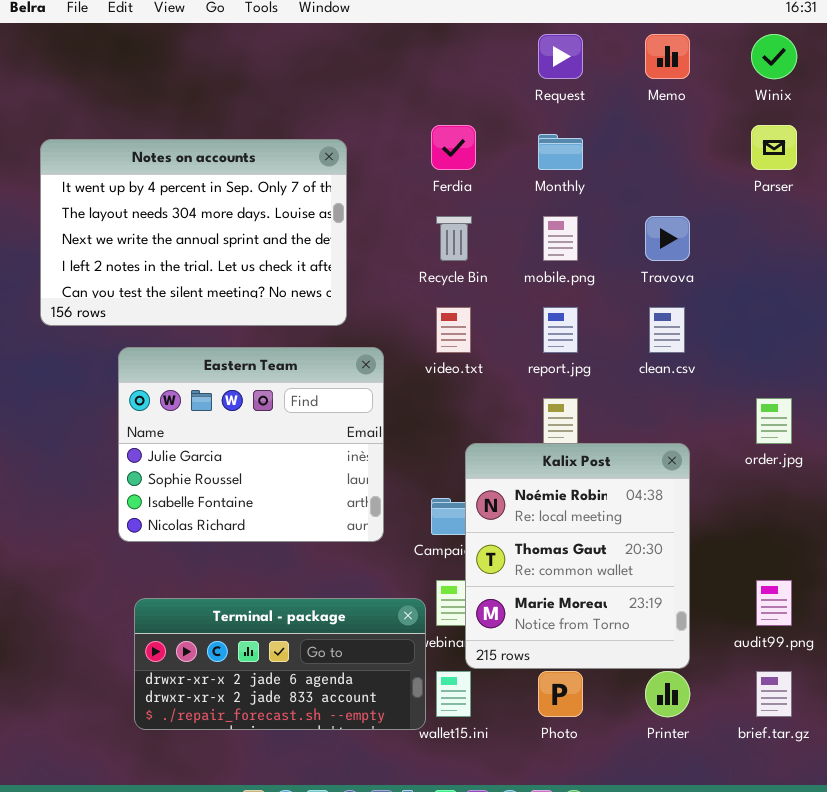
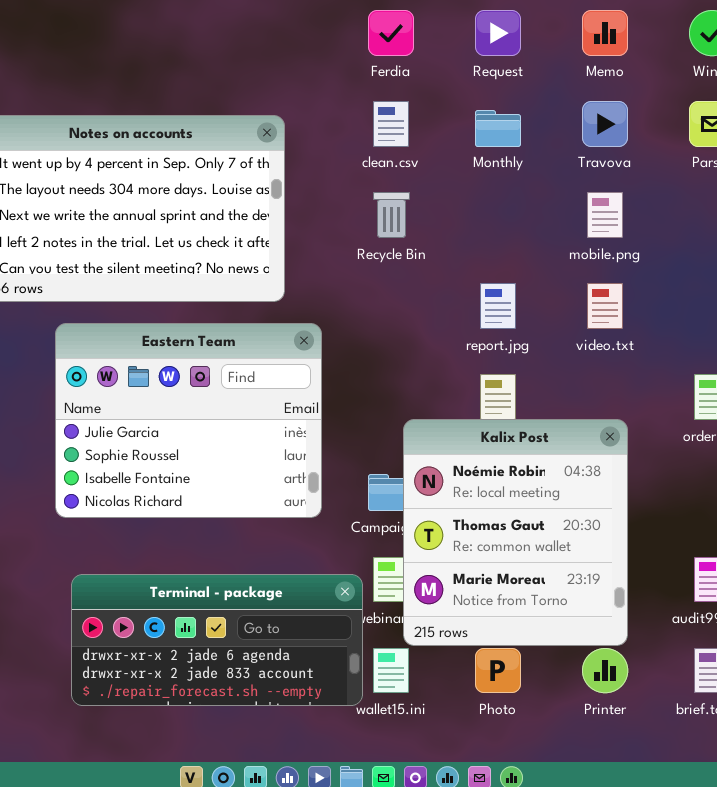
Ferdia: [431,125,476,170] -> [368,10,414,56], moved
mobile.png: [543,216,578,261] -> [587,192,623,238], moved
Travova: [645,216,690,261] -> [582,101,628,147], moved
video.txt: [436,307,471,353] -> [587,283,623,329], moved
clean.csv: [649,307,685,353] -> [373,101,409,147], moved

